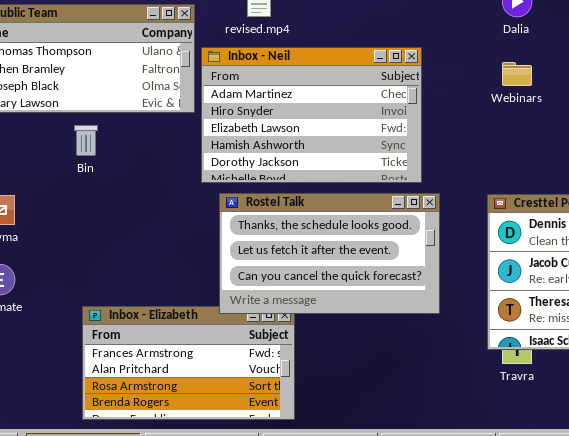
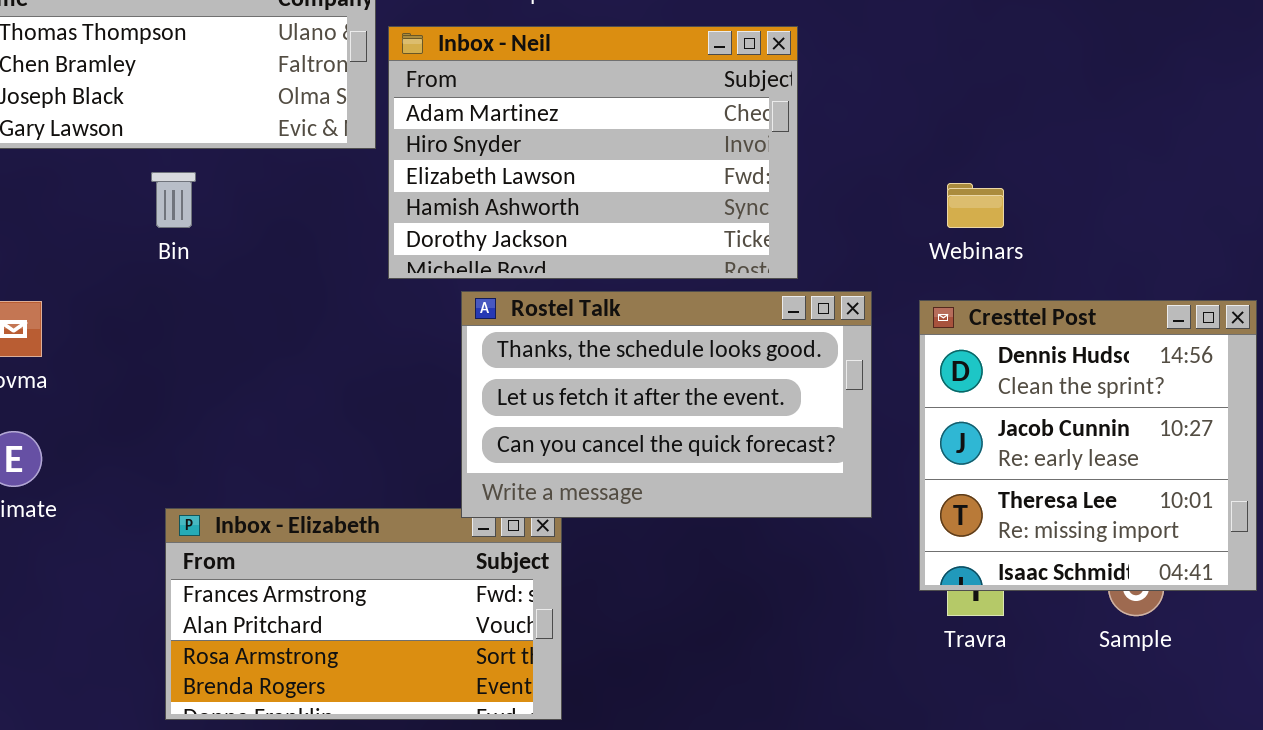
Webinars: [502,62,532,86] -> [947,183,1004,228], moved
Rostel Talk: [219,193,440,314] -> [461,291,872,518], moved

